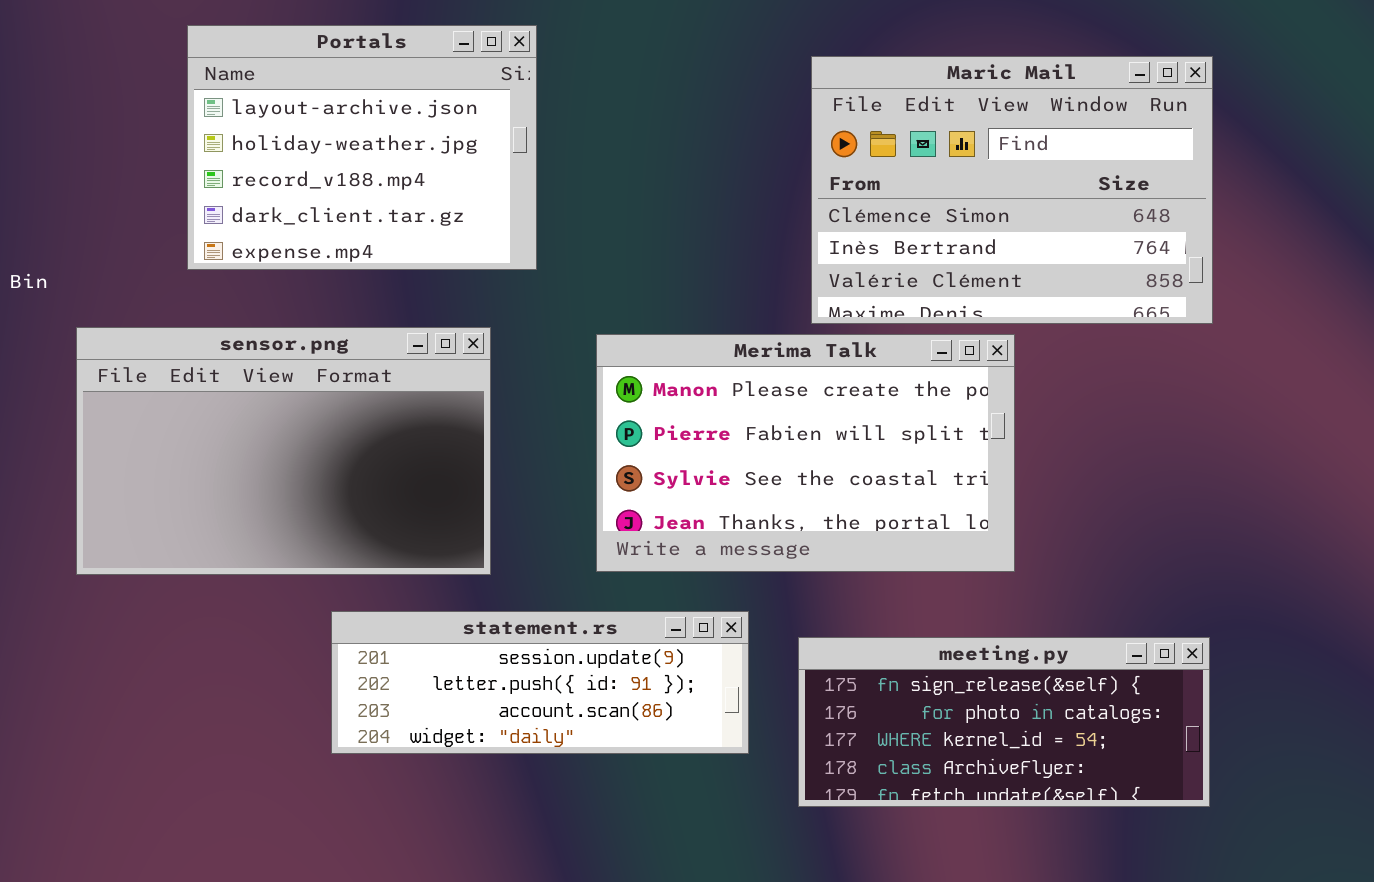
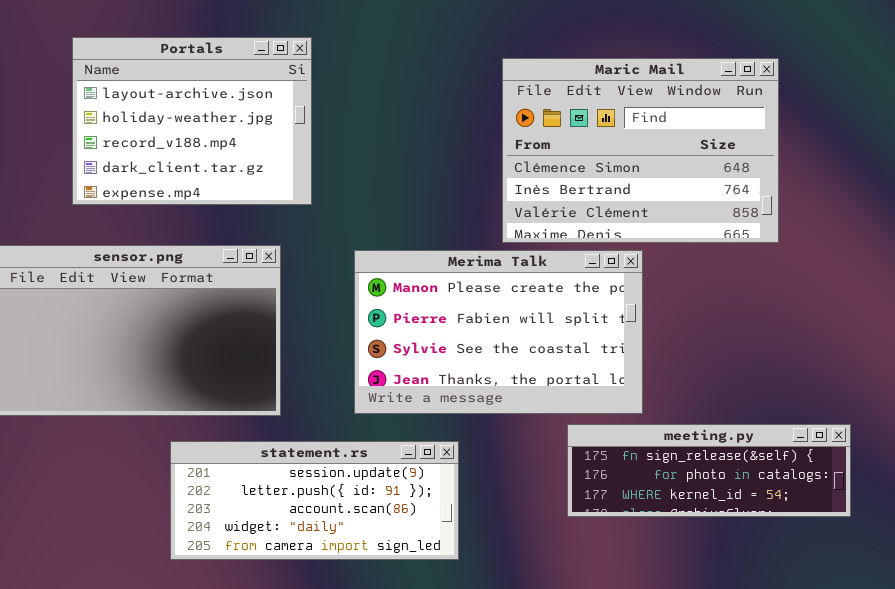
statement.rs: [331,611,749,754] -> [170,441,459,560], resized
meeting.py: [798,637,1210,807] -> [567,424,851,517], moved, resized

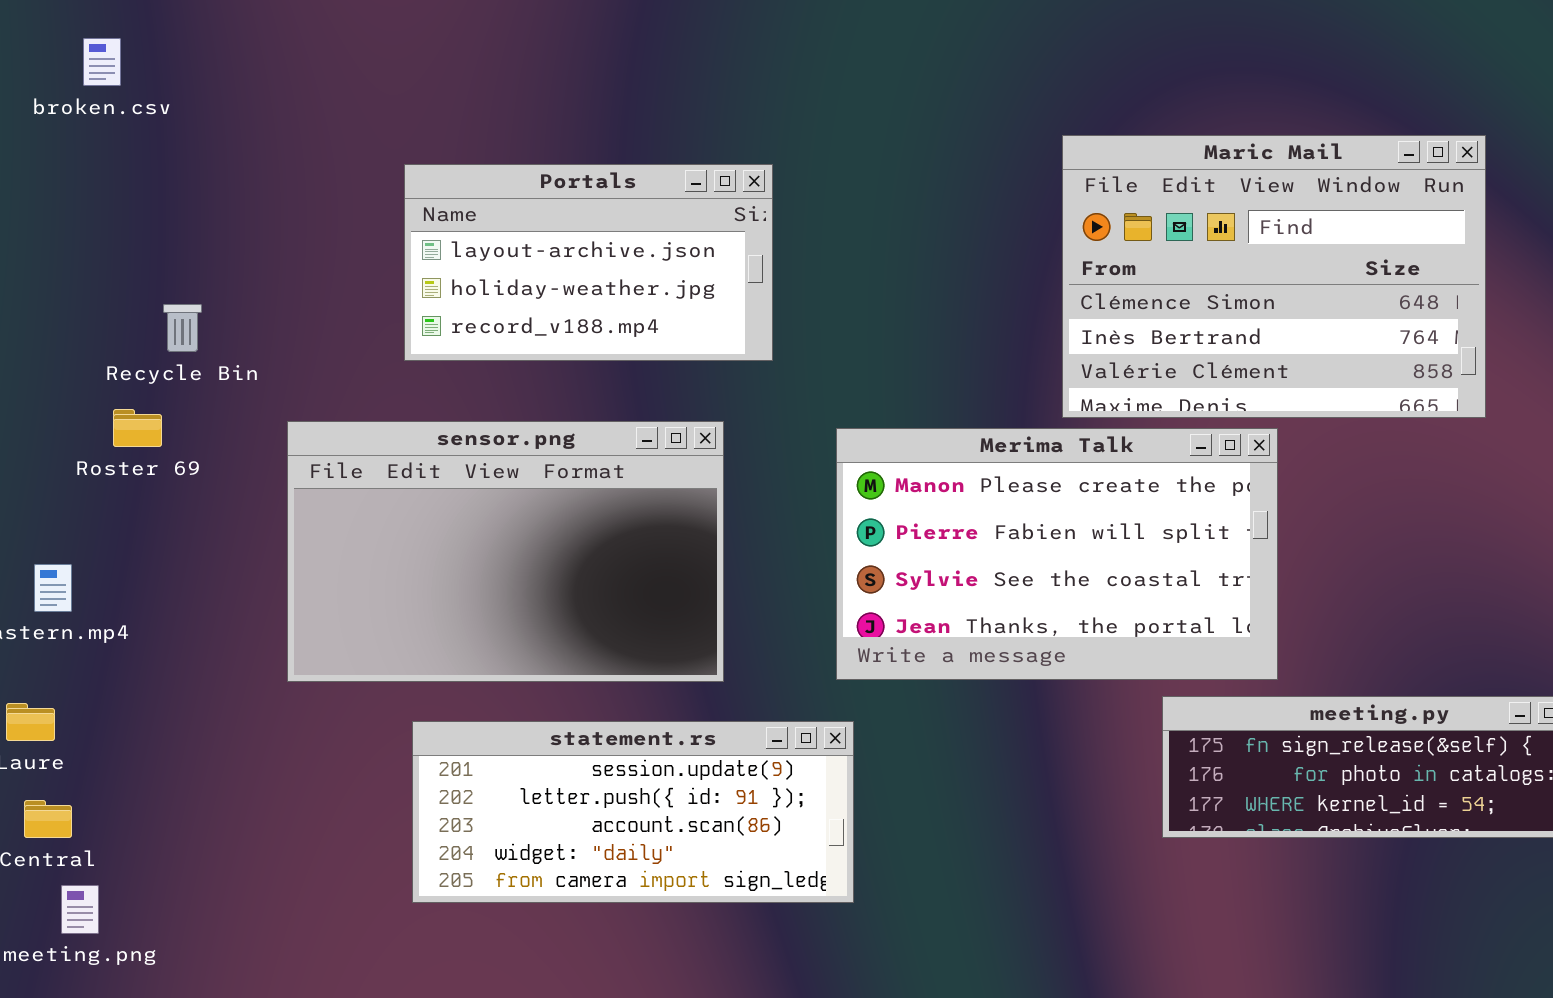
Portals: [72,37,312,205] -> [404,164,773,361], resized
statement.rs: [170,441,459,560] -> [412,721,854,903], moved

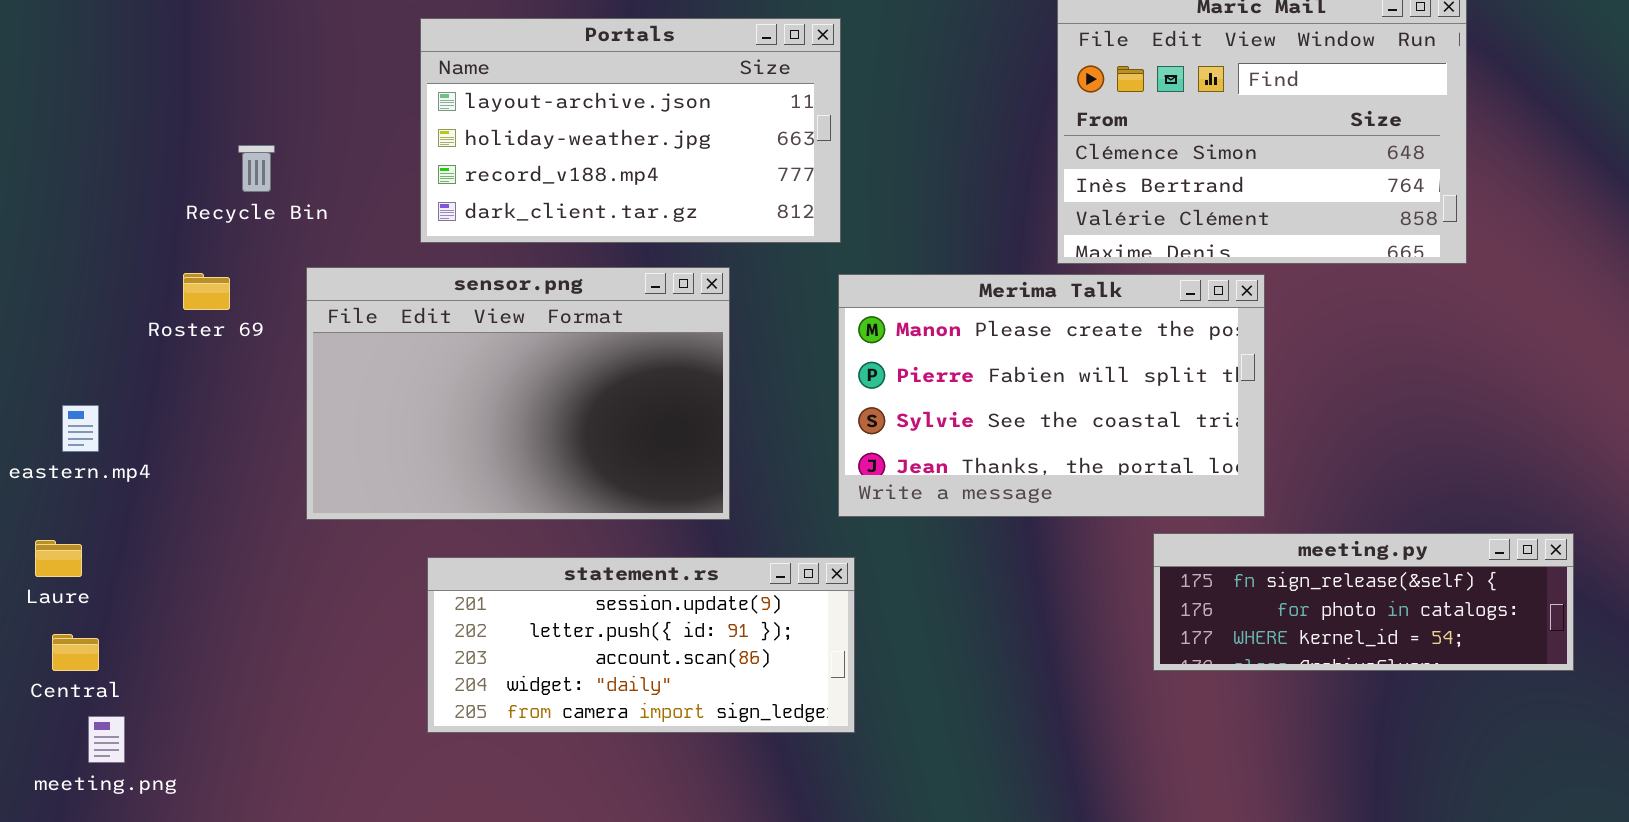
Portals: [404,164,773,361] -> [420,18,841,243], resized
Recycle Bin: [163,304,202,352] -> [238,145,275,192], moved
Roster 69: [113,409,162,447] -> [183,273,230,310], moved

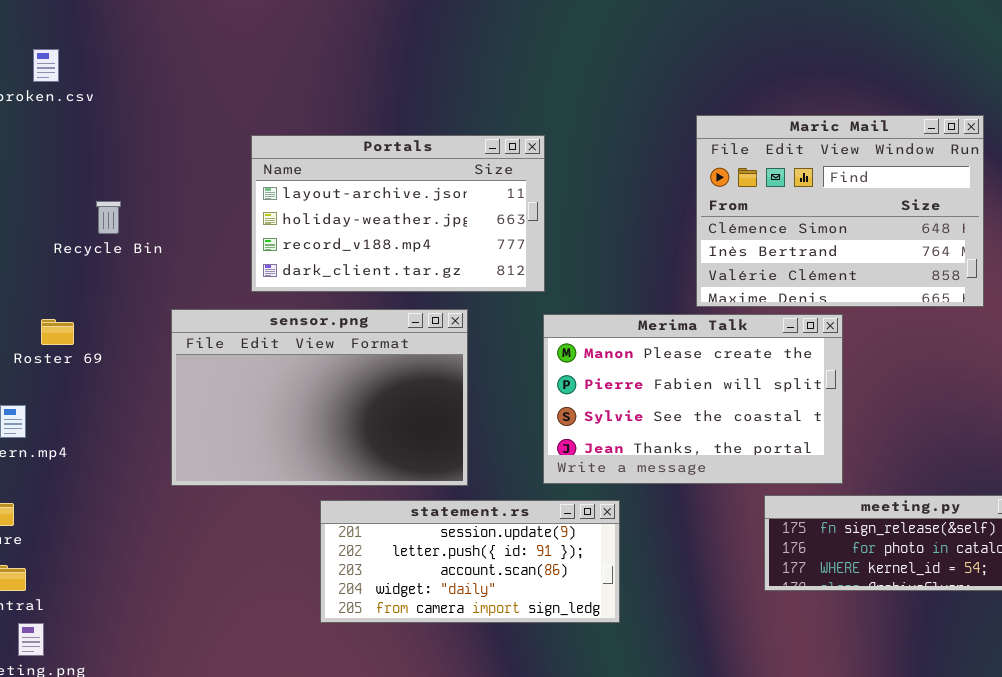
Recycle Bin: [238,145,275,192] -> [96,201,121,234], moved
Roster 69: [183,273,230,310] -> [41,319,74,345], moved
statement.rs: [427,557,855,733] -> [320,500,620,623], moved

